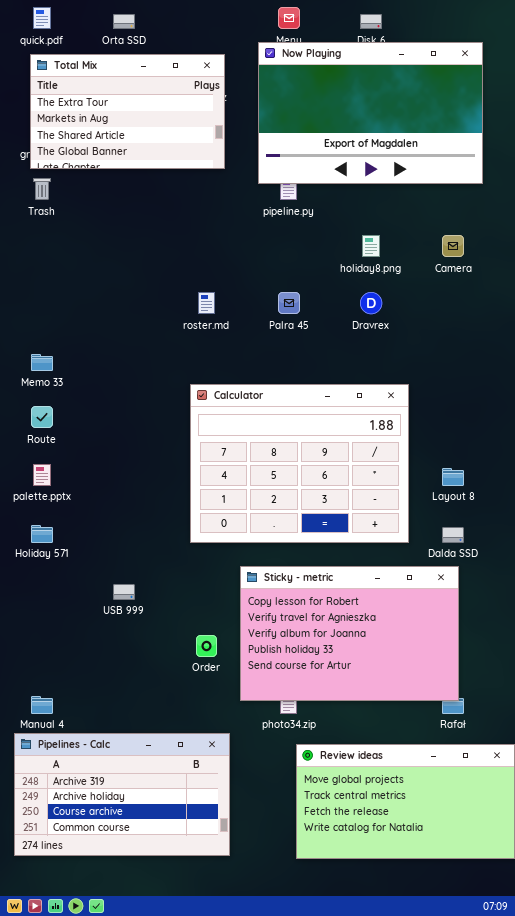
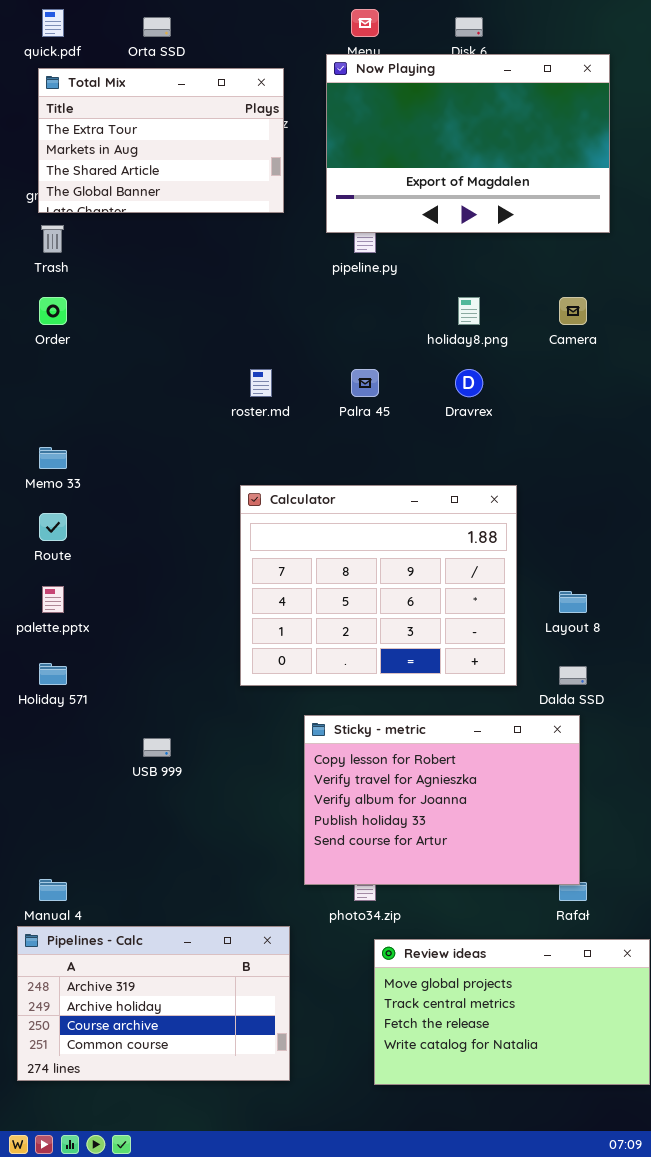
Order: [196,635,217,657] -> [39,297,67,325], moved

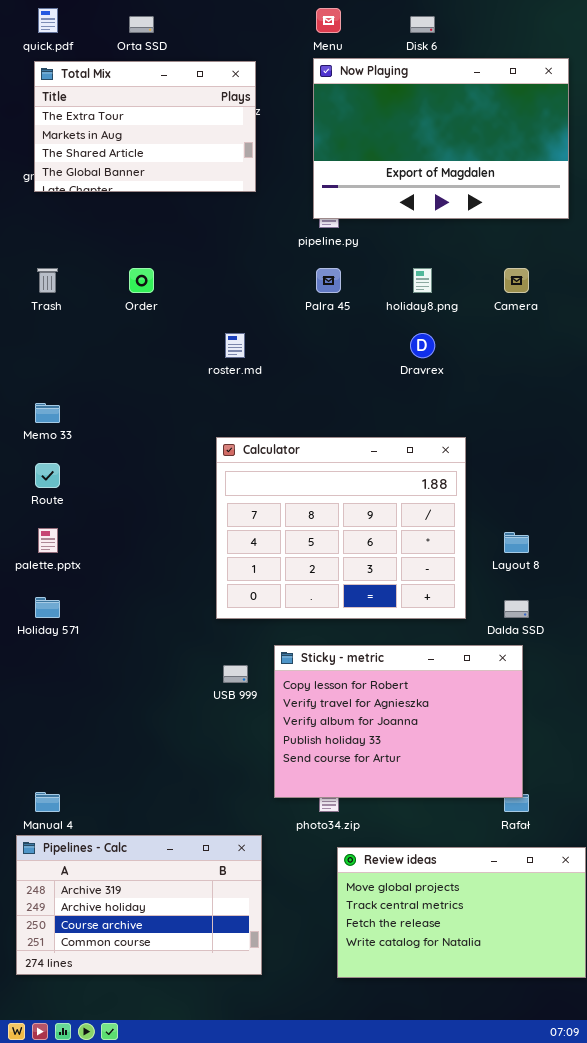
Now Playing: [326,54,610,233] -> [313,58,569,219], moved
Trash: [41,225,64,253] -> [37,268,58,293], moved
Order: [39,297,67,325] -> [129,268,154,293], moved
Palra 45: [351,369,379,397] -> [316,268,341,293], moved
USB 999: [143,738,171,757] -> [223,665,248,683], moved

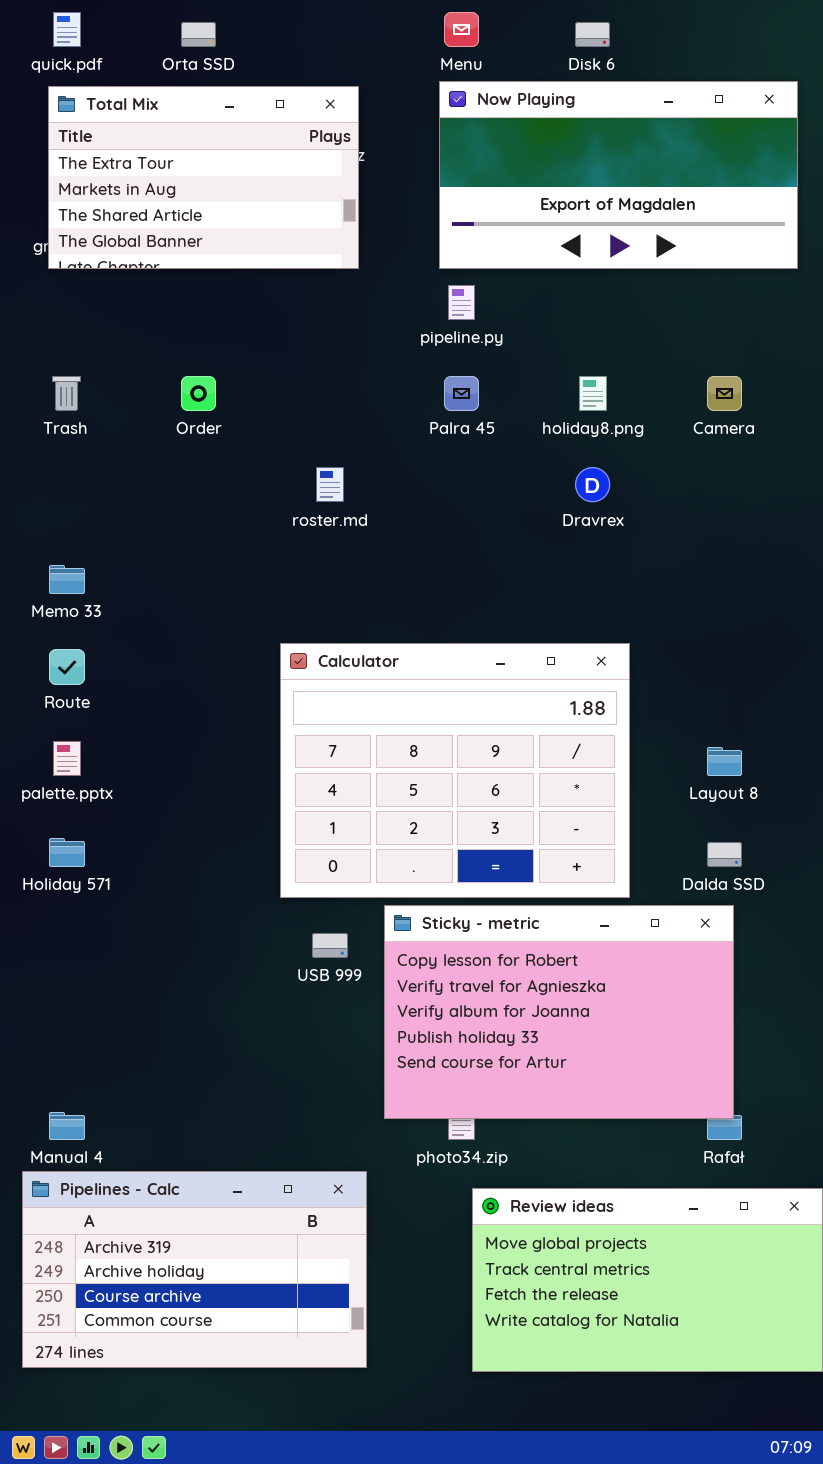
Now Playing: [313,58,569,219] -> [439,81,798,269], resized
Calculator: [216,437,466,619] -> [280,643,630,898], moved

